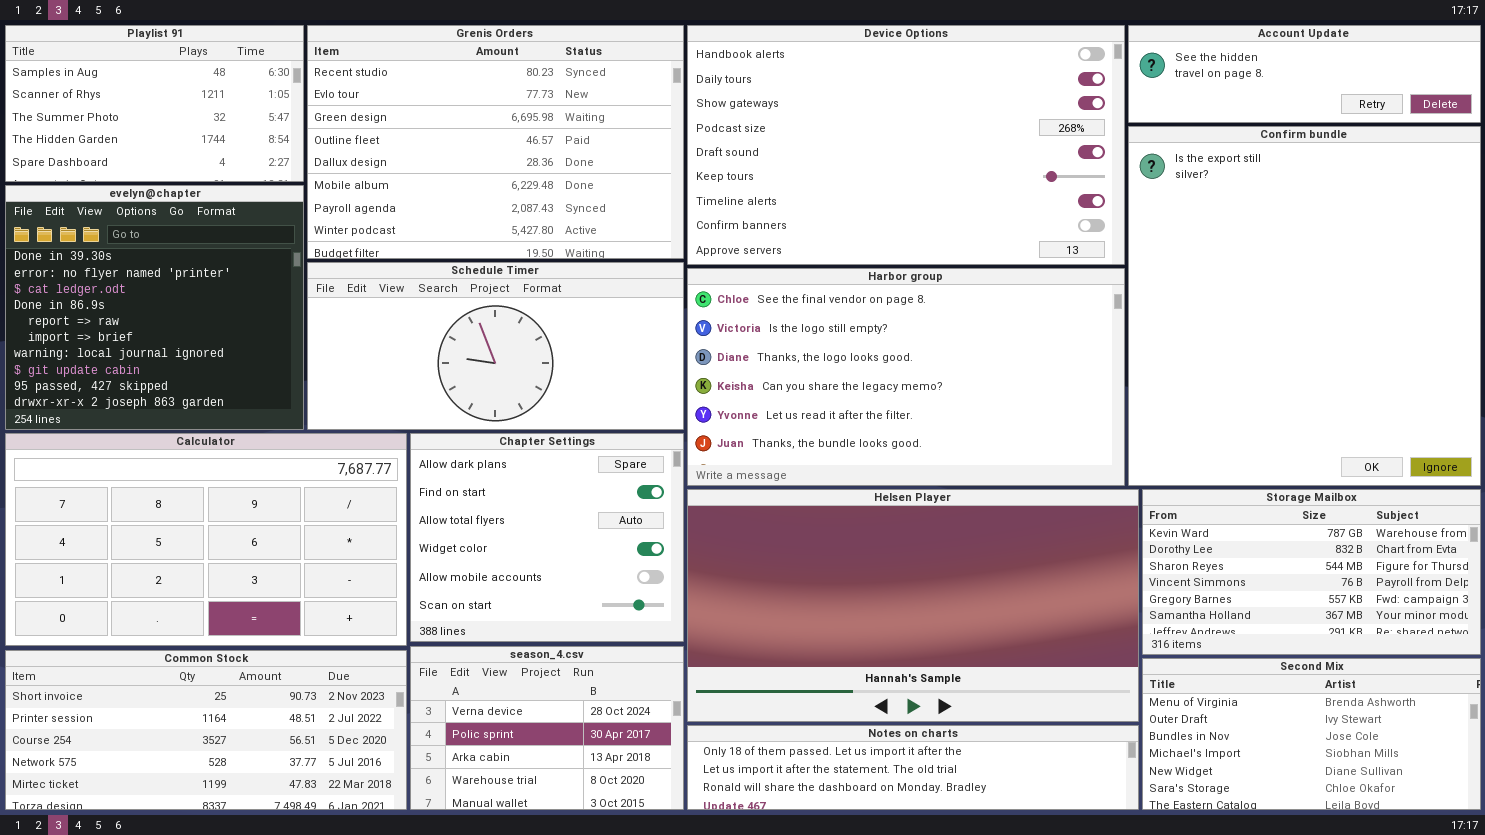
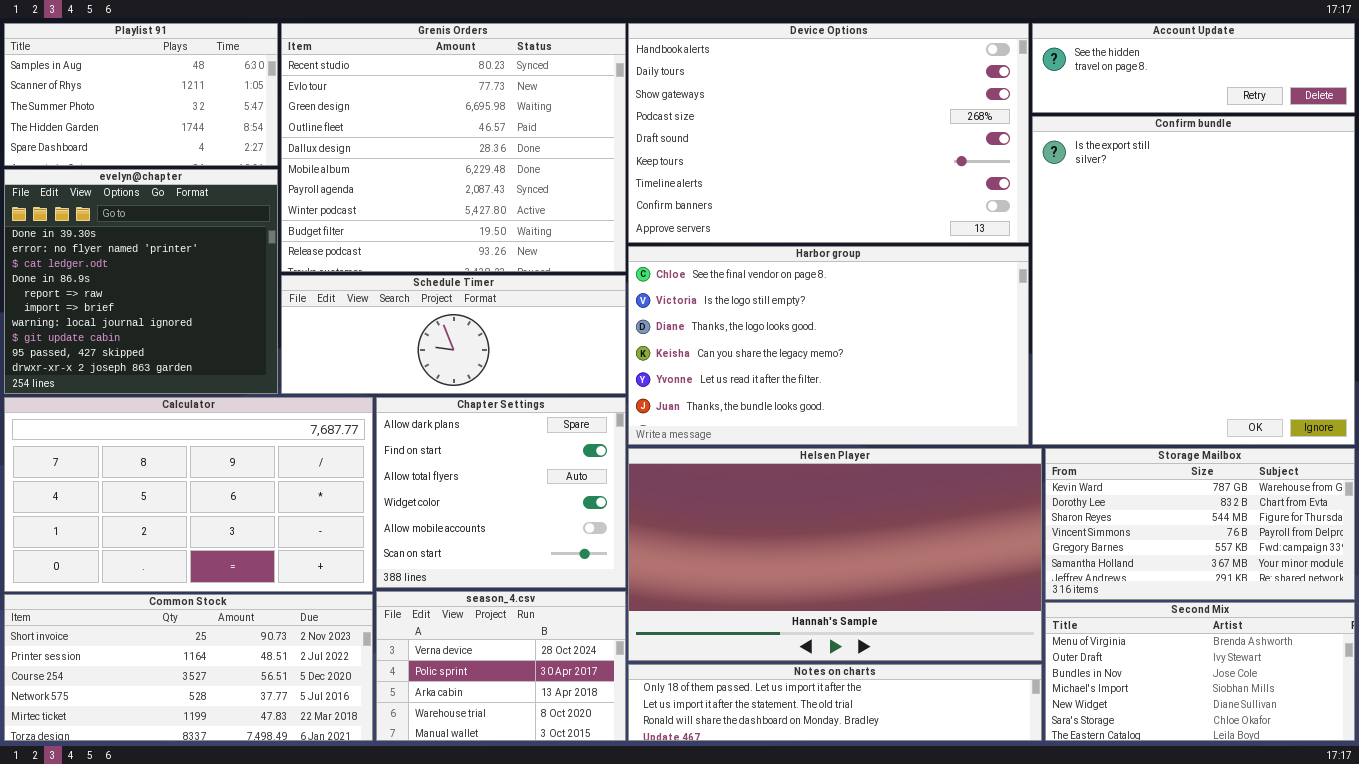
Grenis Orders: [307,25,684,259] -> [281,23,626,272], resized
Schedule Timer: [307,262,684,430] -> [281,275,626,394], resized

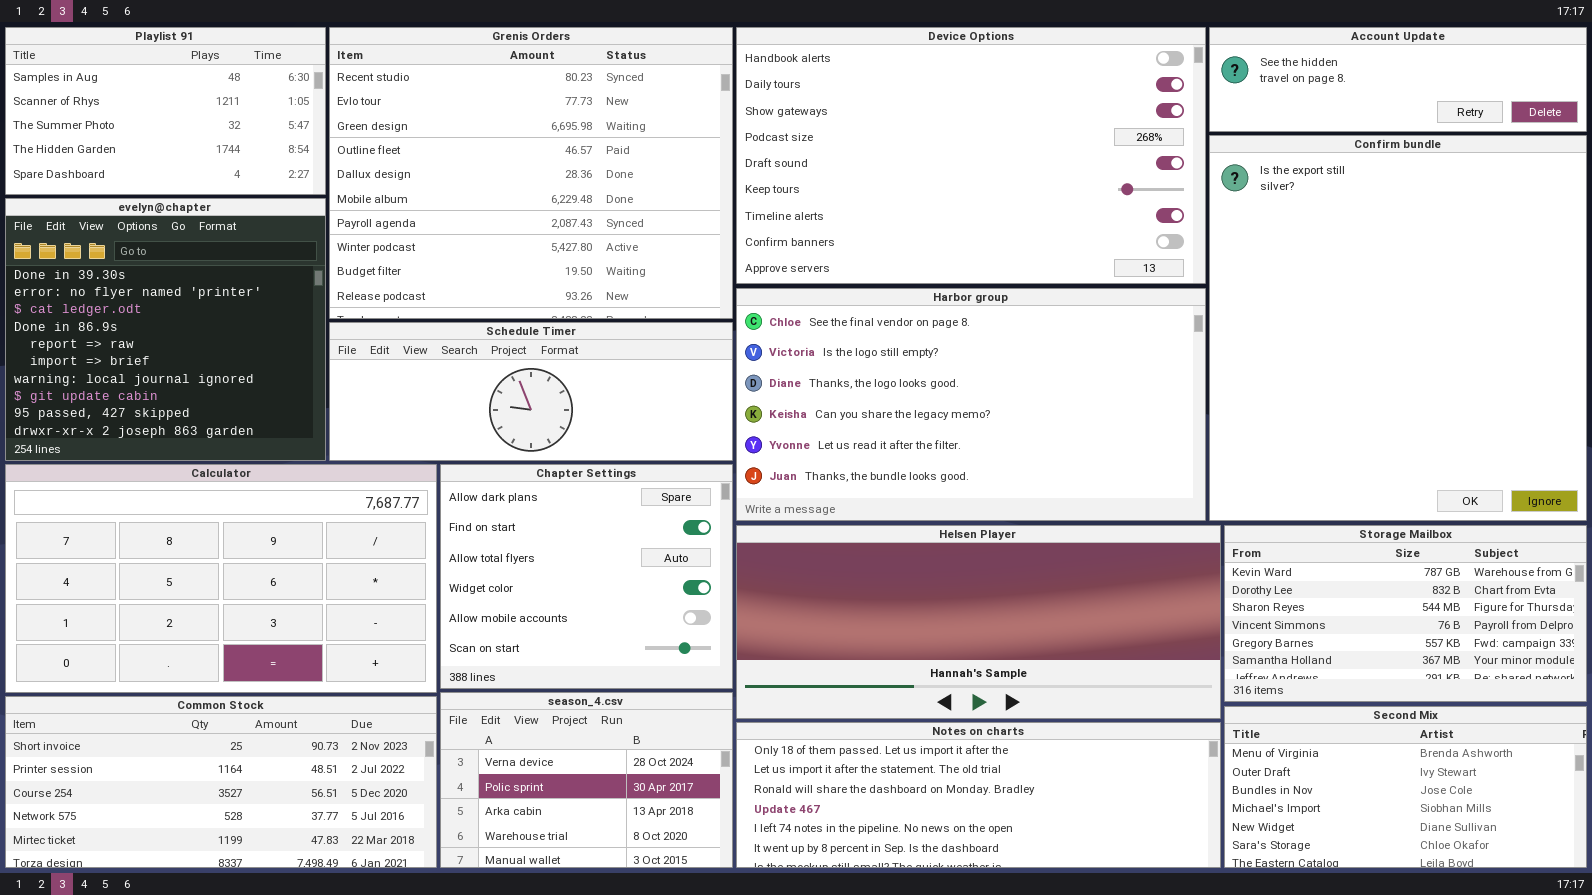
Helsen Player: [628,448,1042,661] -> [736,525,1221,719], resized
Notes on charts: [628,664,1042,741] -> [736,722,1221,868], resized

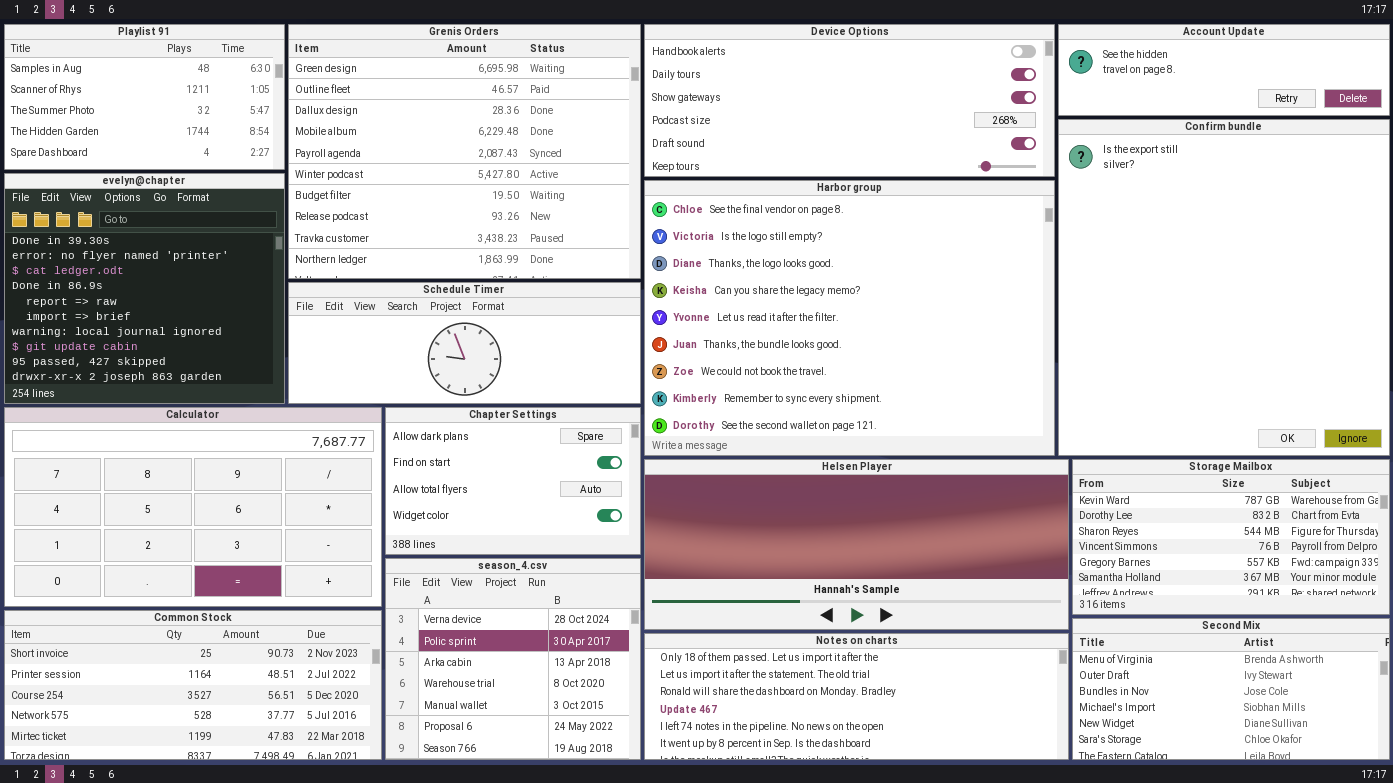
Grenis Orders: [329,27,733,319] -> [288,24,641,279], scrolled down 2 rows
Device Options: [736,27,1206,284] -> [644,24,1055,177], resized
Harbor group: [736,288,1206,521] -> [644,180,1055,456], resized
Chapter Settings: [440,464,733,689] -> [385,407,641,555], resized
season_4.csv: [440,692,733,868] -> [385,558,641,760], resized

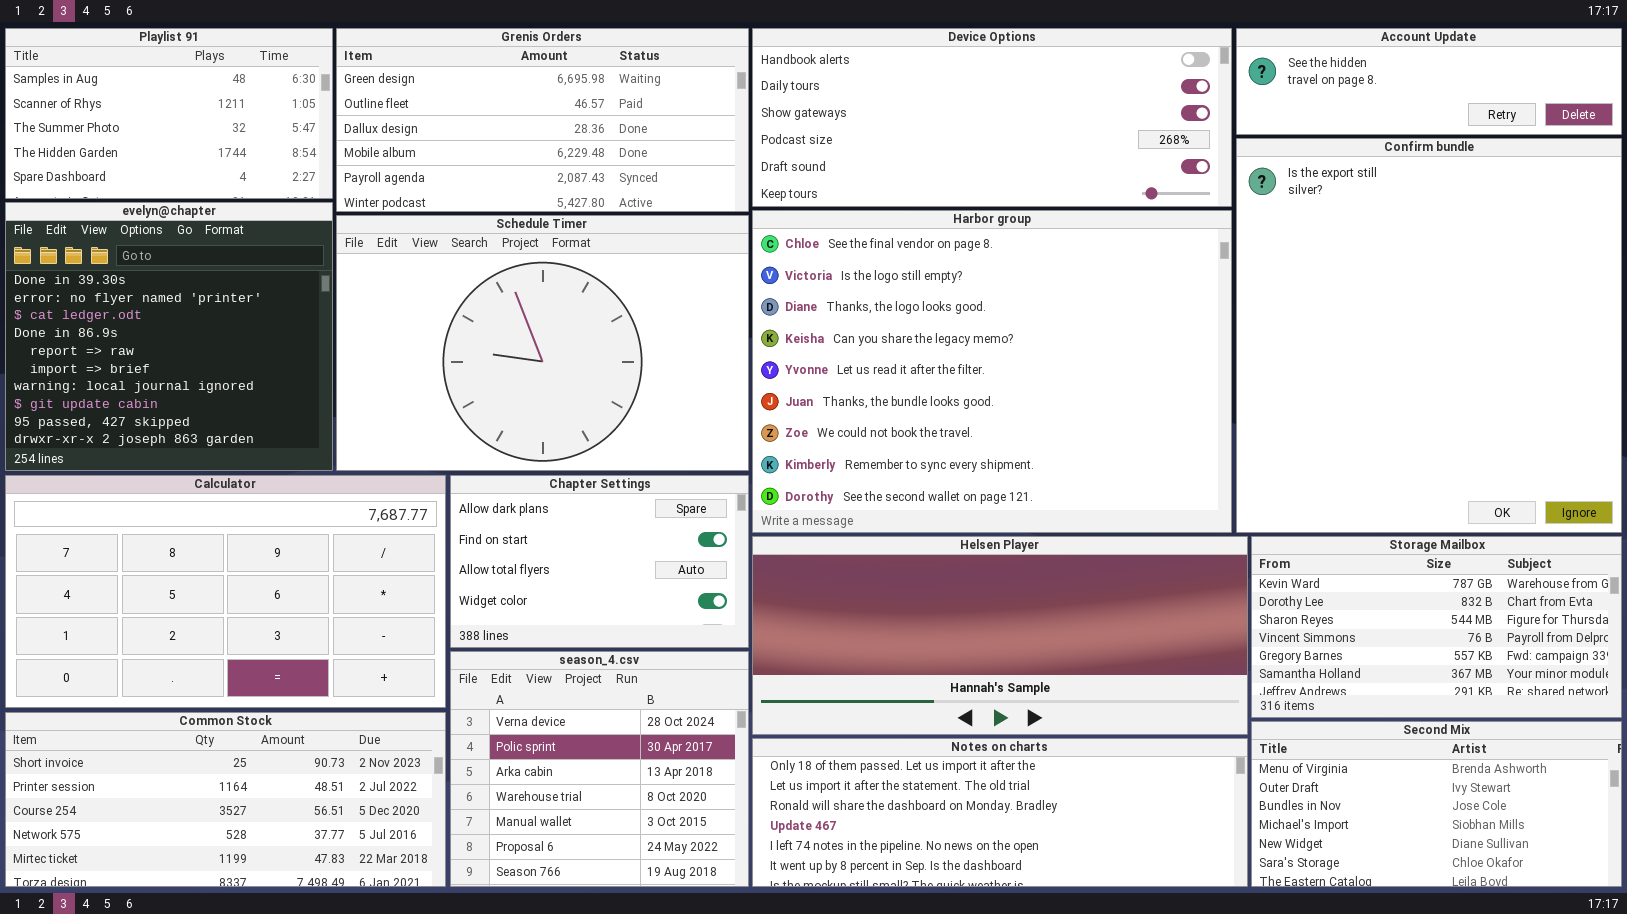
Grenis Orders: [288,24,641,279] -> [336,28,749,212], resized
Schedule Timer: [288,282,641,404] -> [336,215,749,471], resized

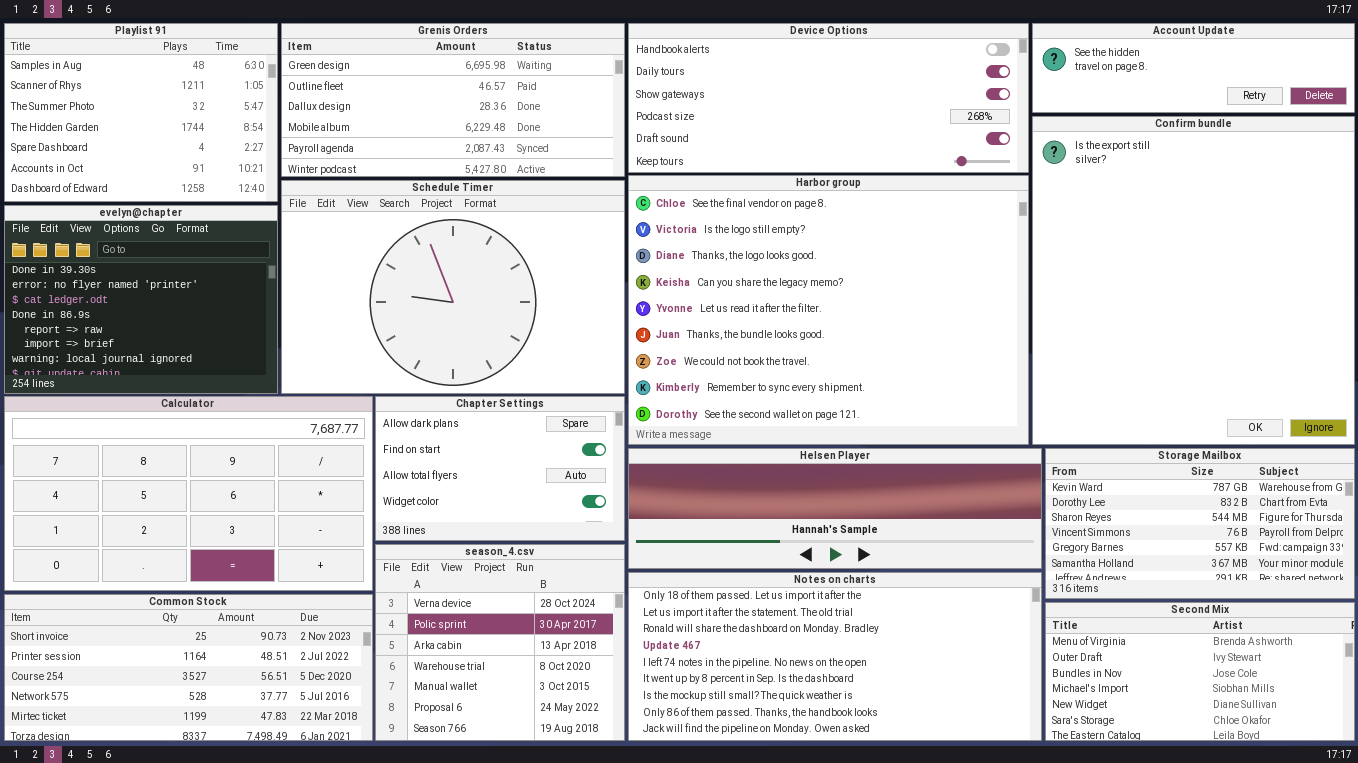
Playlist 91: [5,28,333,199] -> [4,23,278,202], resized
evelyn@chapter: [5,202,333,471] -> [4,205,278,394], resized
Helsen Player: [752,536,1248,735] -> [628,448,1042,569], resized
Notes on charts: [752,738,1248,887] -> [628,572,1042,741], resized

